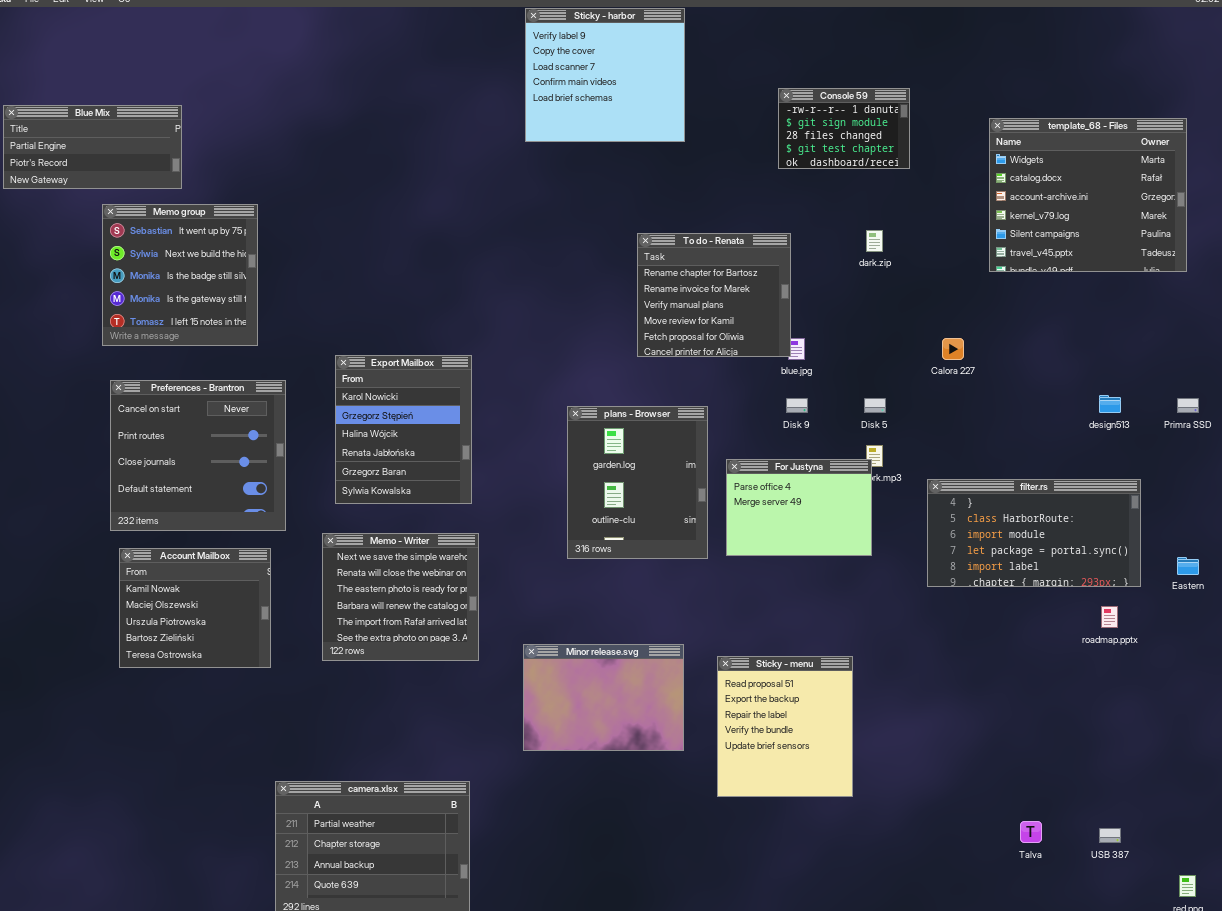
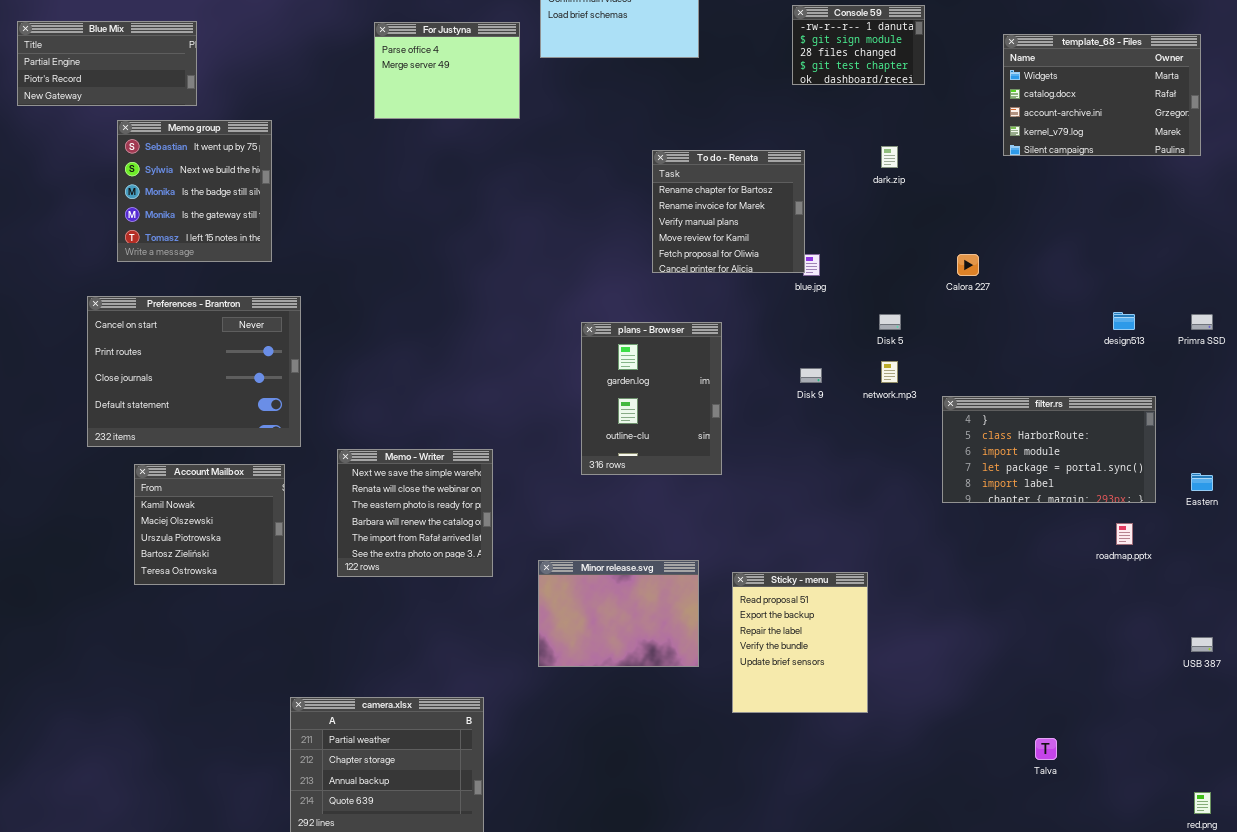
template_68 - Files: [989,118,1187,272] -> [1003,34,1201,156], resized
Export Mailbox: [335,355,472,504] -> none, closed
Preferences - Brantron: [110,380,286,531] -> [87,296,301,447], resized
Disk 9: [786,398,808,413] -> [800,368,822,383], moved
For Justyna: [726,459,872,556] -> [374,22,520,119], moved
USB 387: [1099,828,1121,843] -> [1191,637,1213,652], moved

